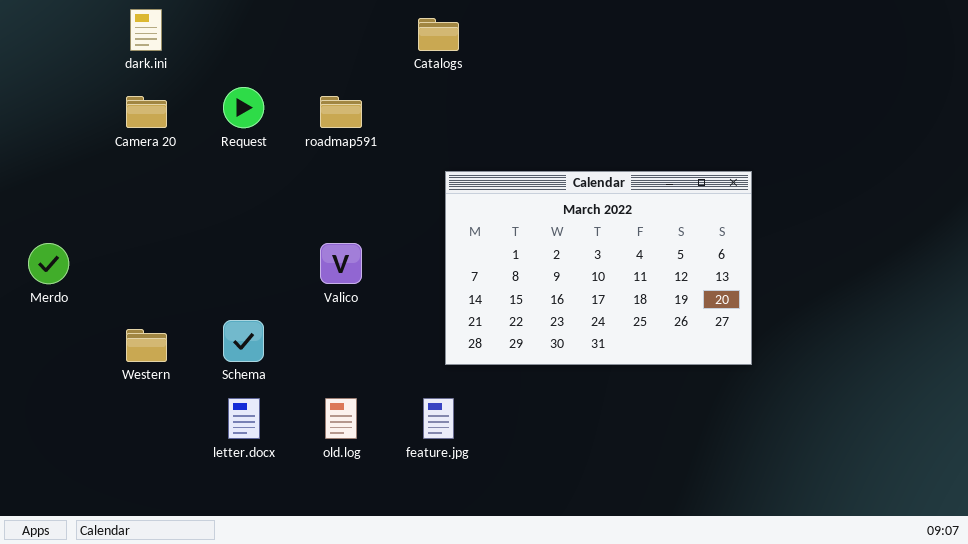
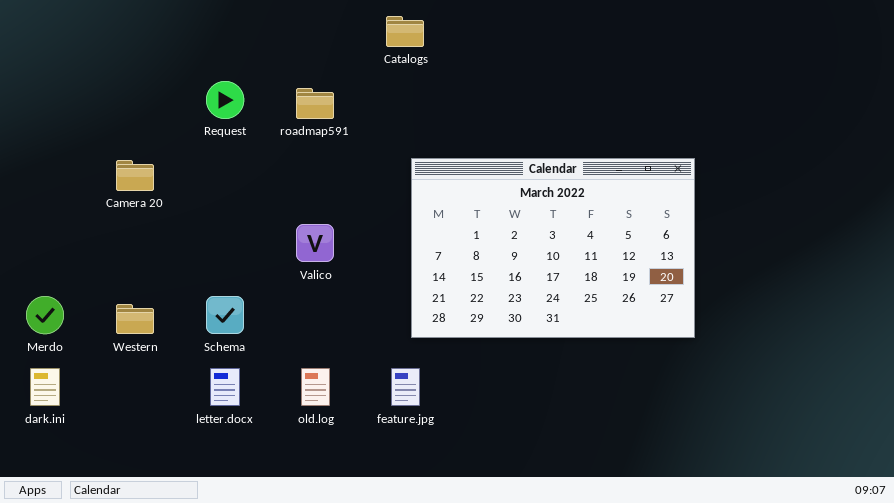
dark.ini: [130,9,162,51] -> [30,368,60,406], moved
Camera 20: [126,96,167,128] -> [116,160,154,191], moved
Merdo: [28,243,69,284] -> [26,296,64,334], moved

